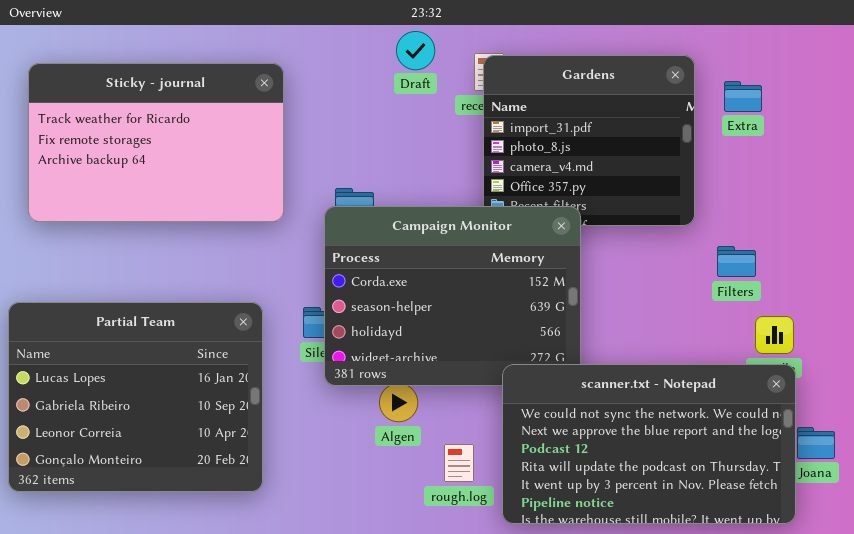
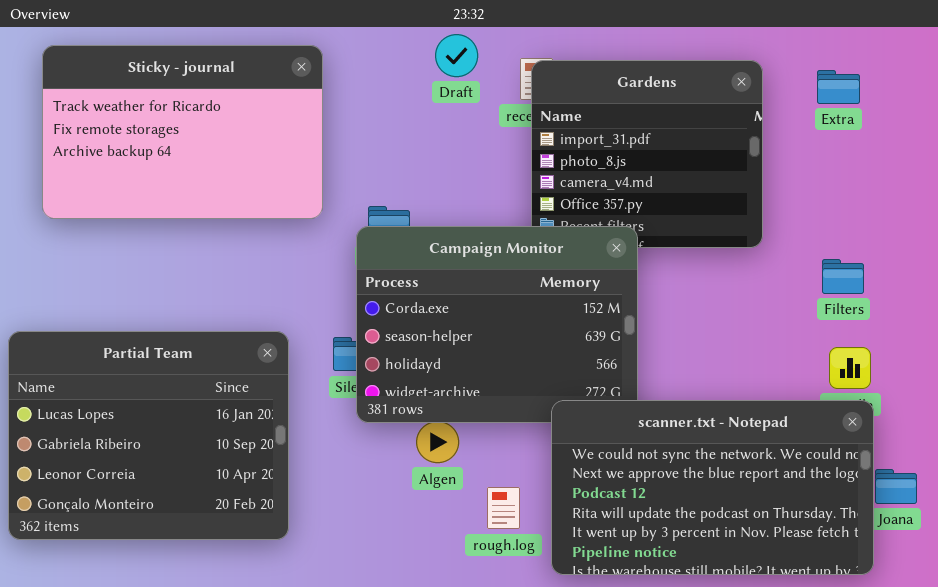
Sticky - journal: [28,63,284,222] -> [42,45,323,219], moved
Extra: [724,81,762,112] -> [817,70,860,104], moved
Filters: [717,246,756,277] -> [822,259,864,294], moved

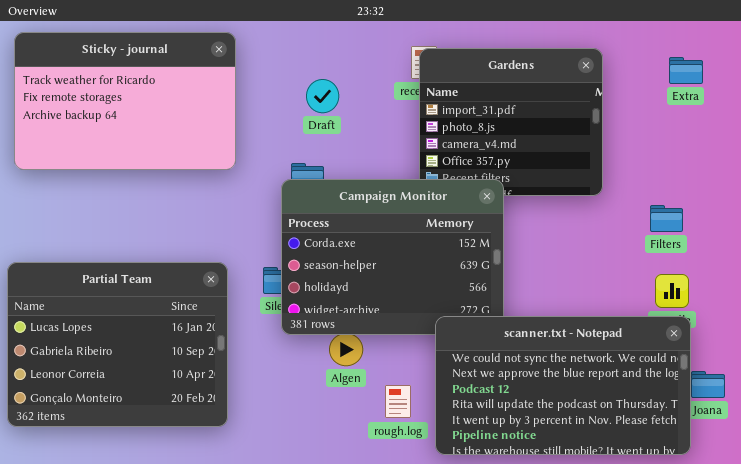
Draft: [435,34,478,77] -> [306,79,339,113], moved
Sticky - journal: [42,45,323,219] -> [14,32,236,170], moved
Extra: [817,70,860,104] -> [669,57,703,84], moved

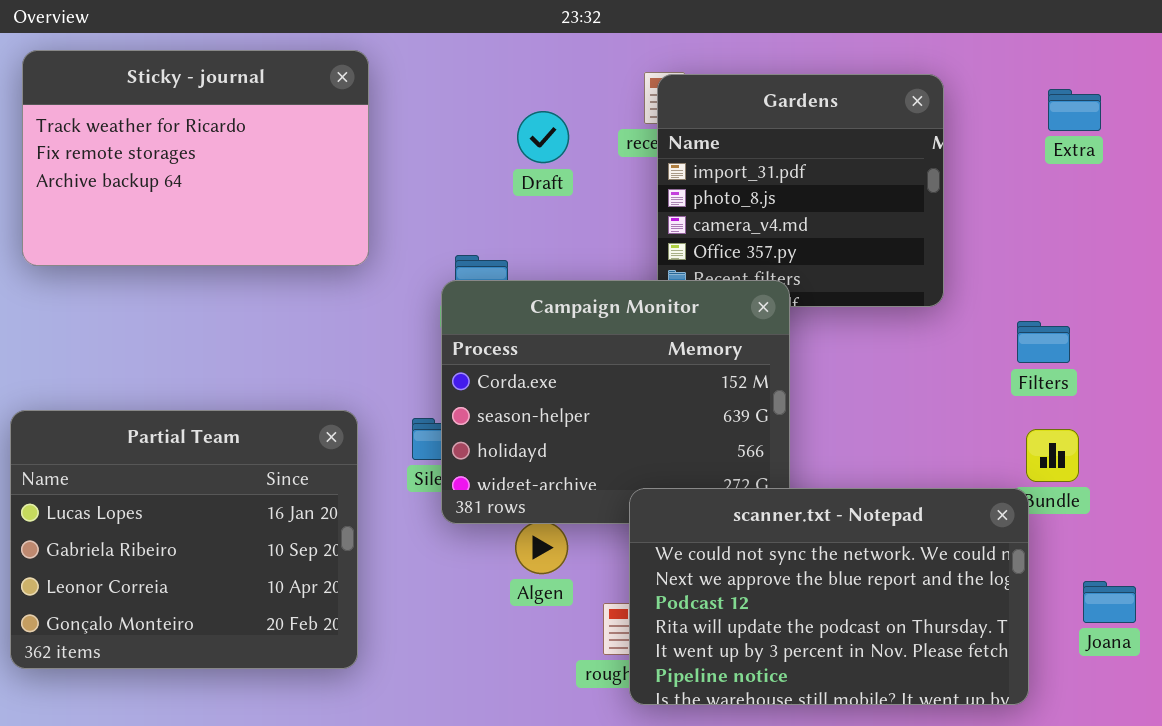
Draft: [306,79,339,113] -> [517,111,569,163], moved
scanner.txt - Notepad: [435,316,691,455] -> [629,488,1029,705], moved

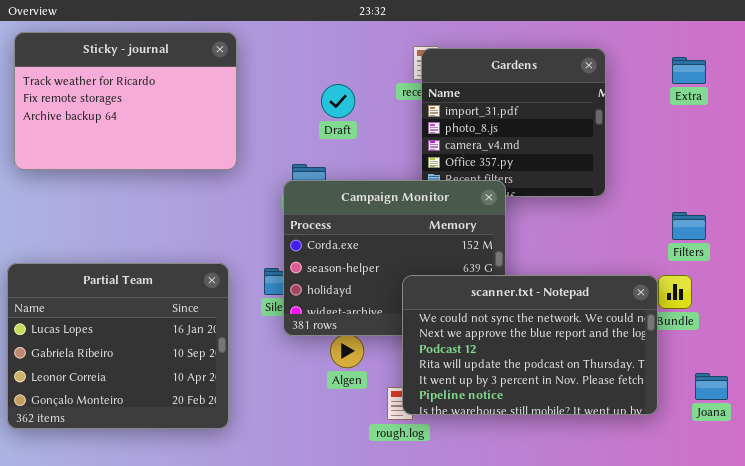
Draft: [517,111,569,163] -> [321,84,355,118], moved
Filters: [1017,321,1070,363] -> [672,212,706,240], moved
scanner.txt - Notepad: [629,488,1029,705] -> [402,275,658,415], moved

